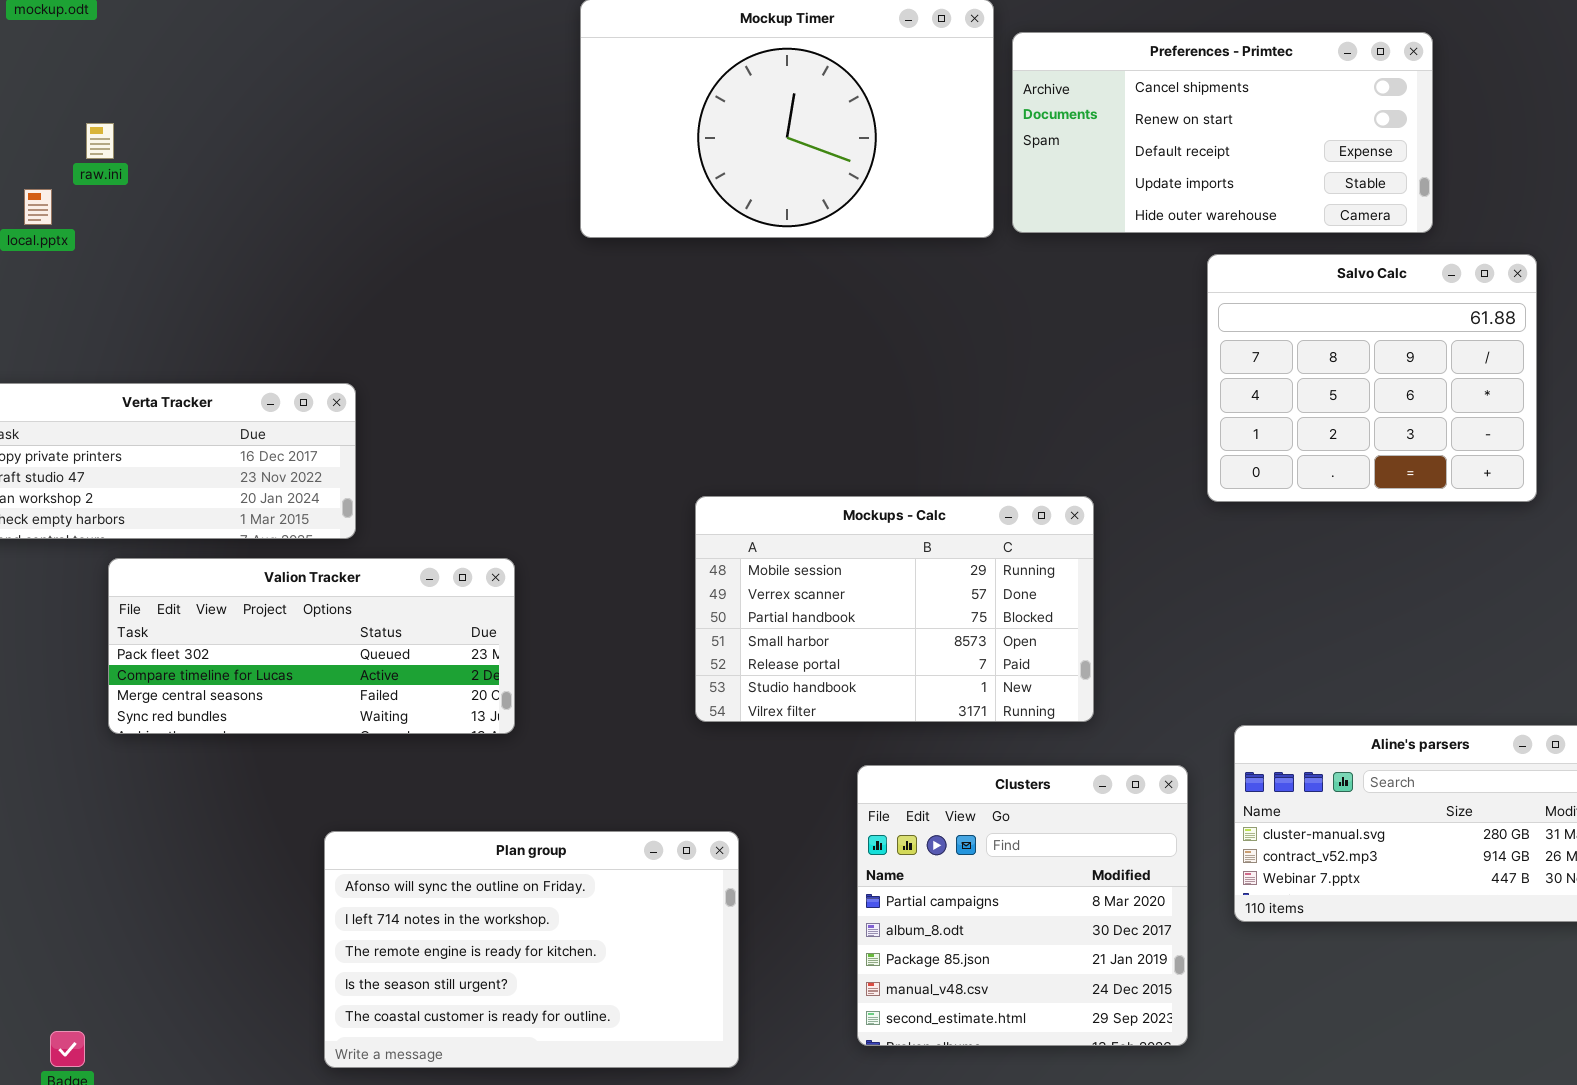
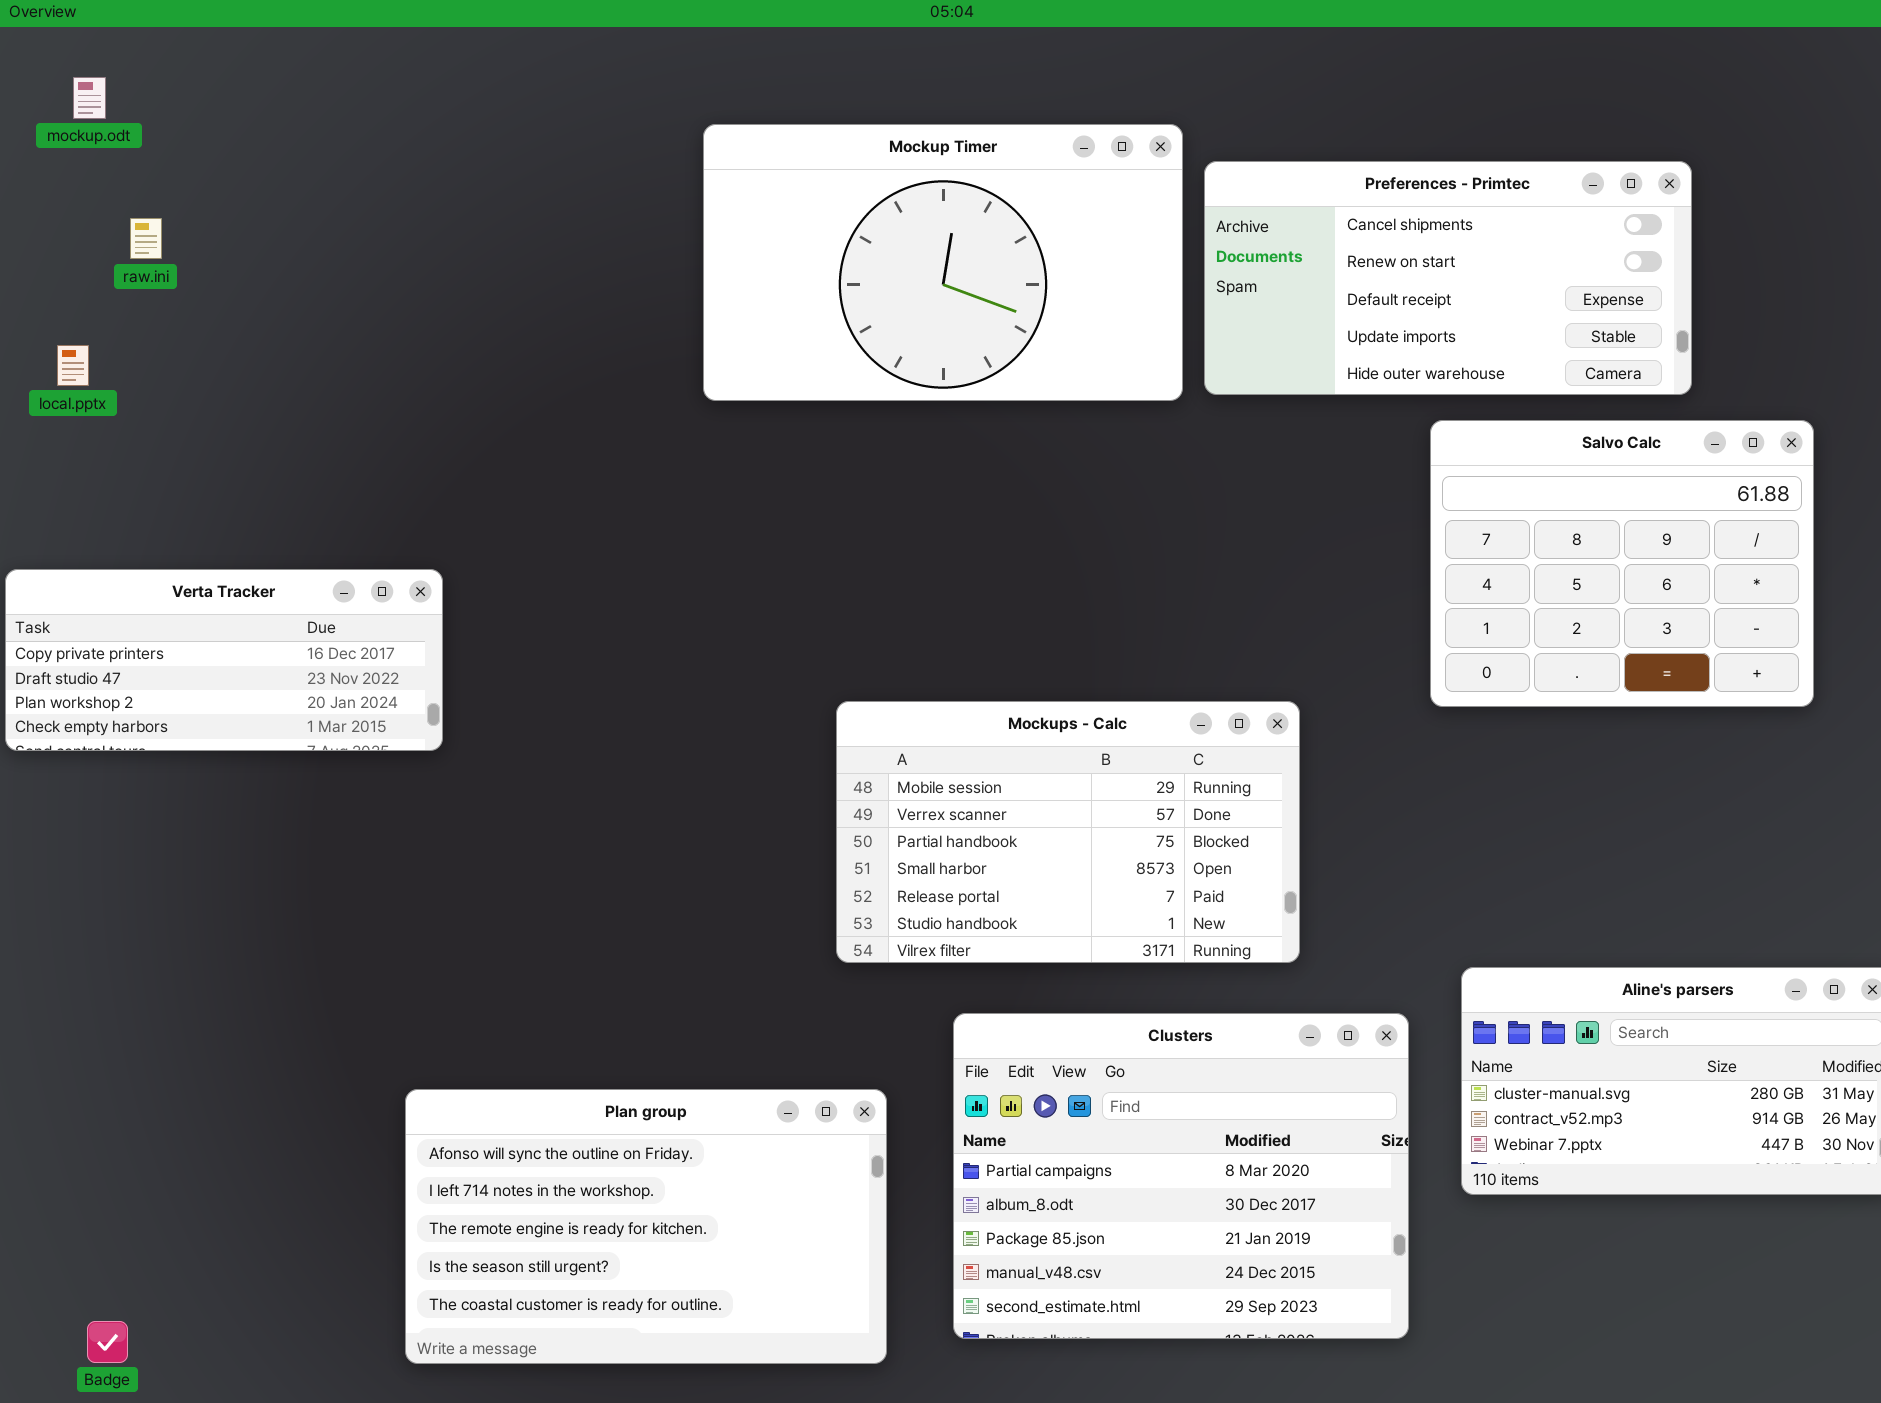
raw.ini: [86,123,114,159] -> [130,218,162,259], moved
Valion Tracker: [108,558,515,734] -> none, closed
Clusters: [857,765,1188,1046] -> [953,1013,1409,1339], resized

